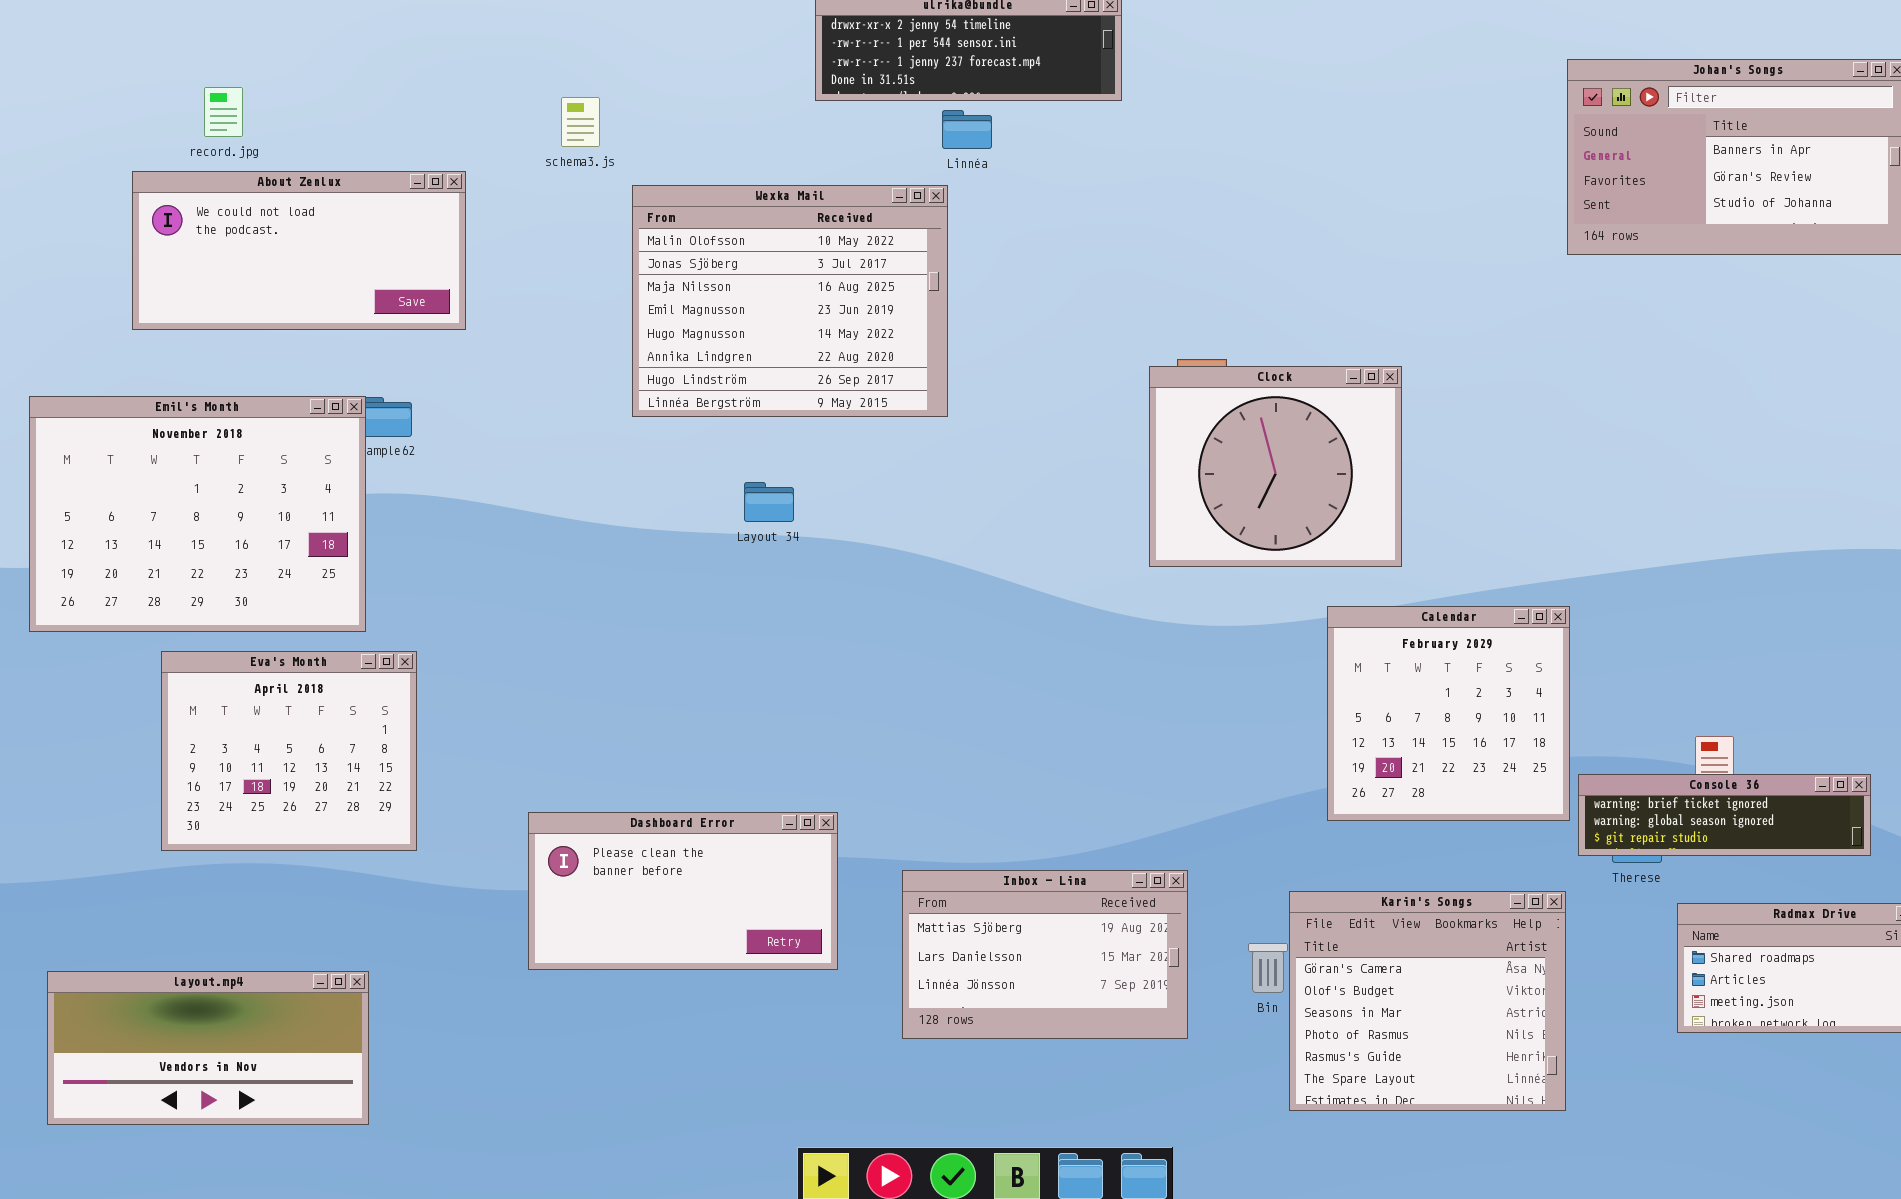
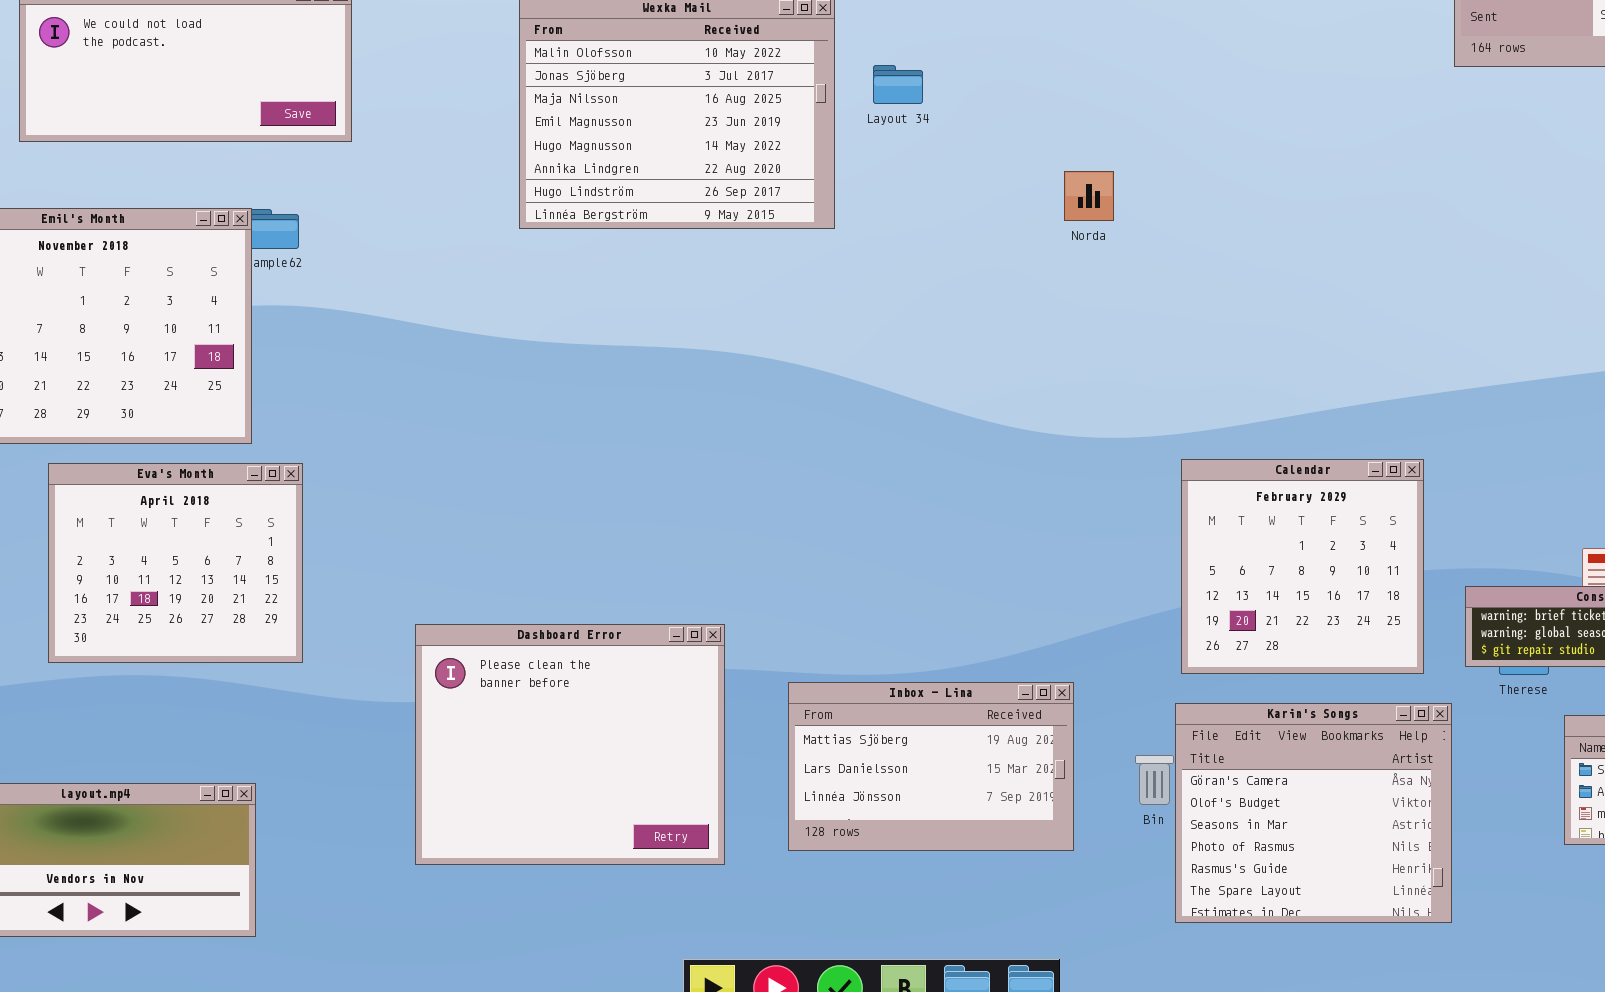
Clock: [1149,366,1402,567] -> none, closed
Layout 34: [744,482,794,522] -> [873,65,923,104], moved
Calendar: [1327,606,1570,821] -> [1181,459,1424,674], moved
Dashboard Error: [528,812,838,970] -> [415,624,725,865], resized

